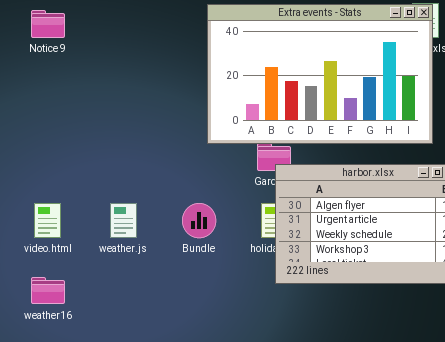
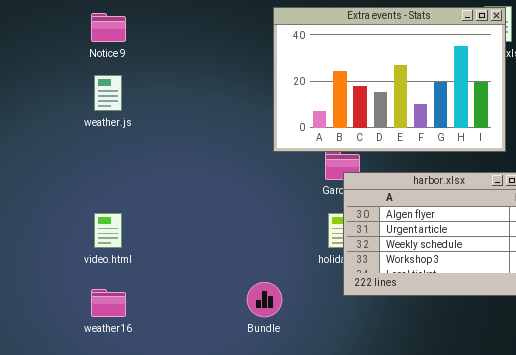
weather.js: [110,203,137,238] -> [94,75,122,111], moved
Bundle: [182,203,216,238] -> [247,282,282,317], moved

